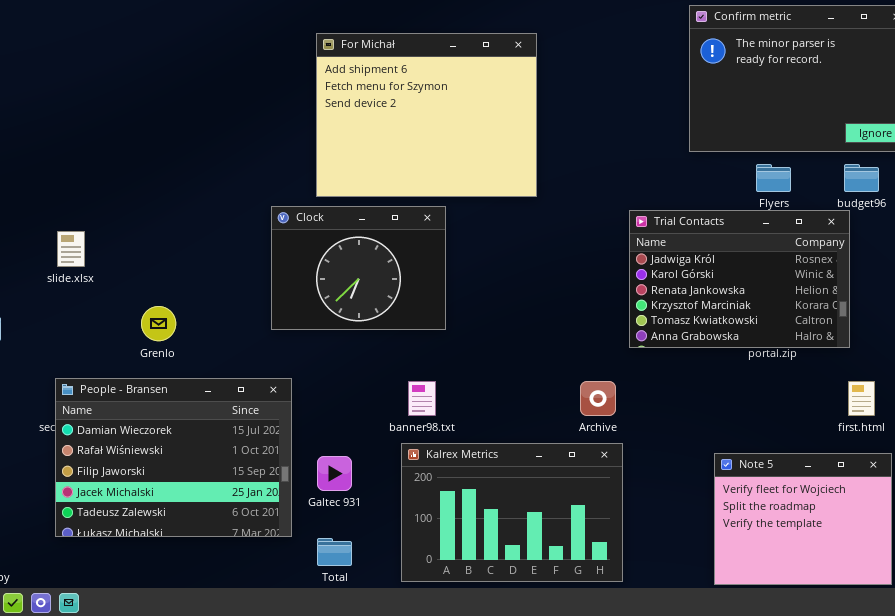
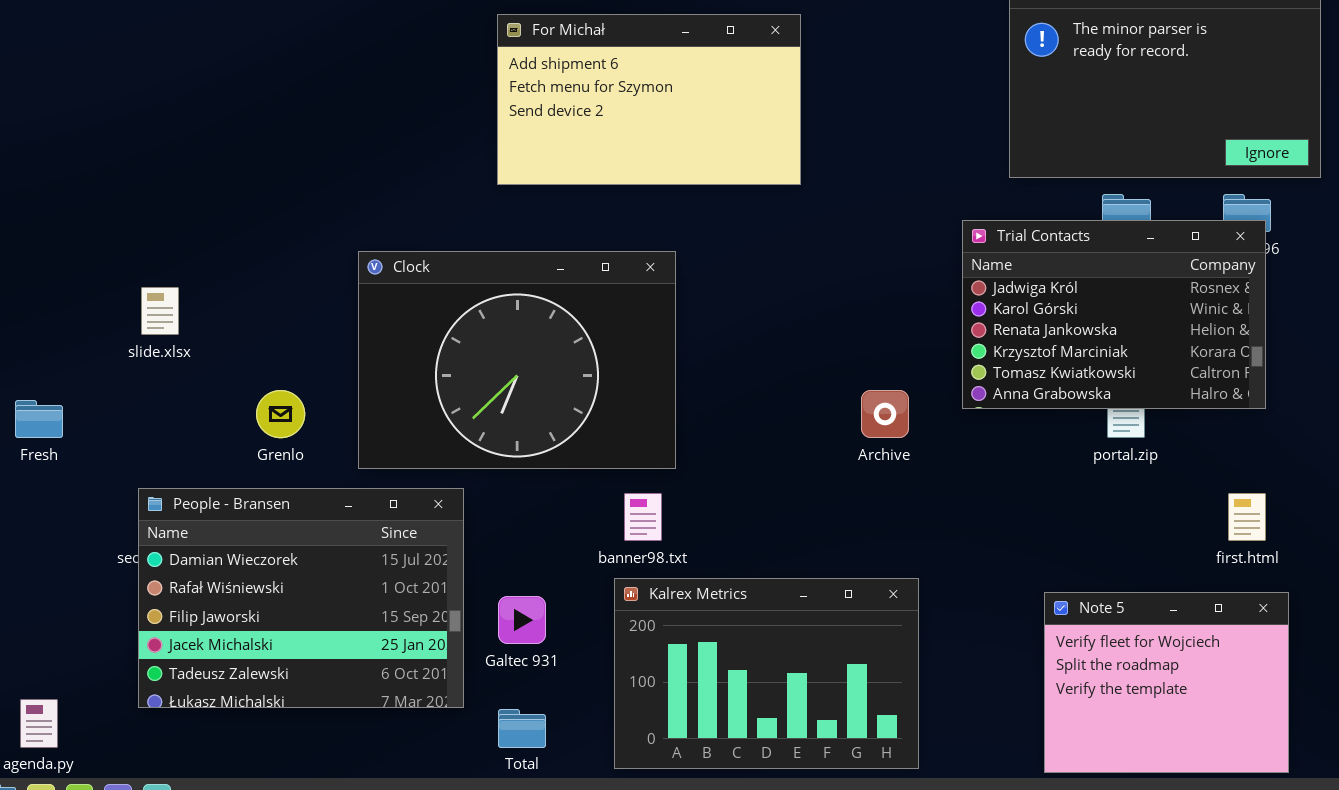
For Michał: [316,33,537,197] -> [497,14,801,185], resized
Clock: [271,206,446,330] -> [358,251,676,469], resized
Trial Contacts: [629,210,850,348] -> [962,220,1266,409], moved
Archive: [580,381,616,416] -> [861,390,909,438], moved

